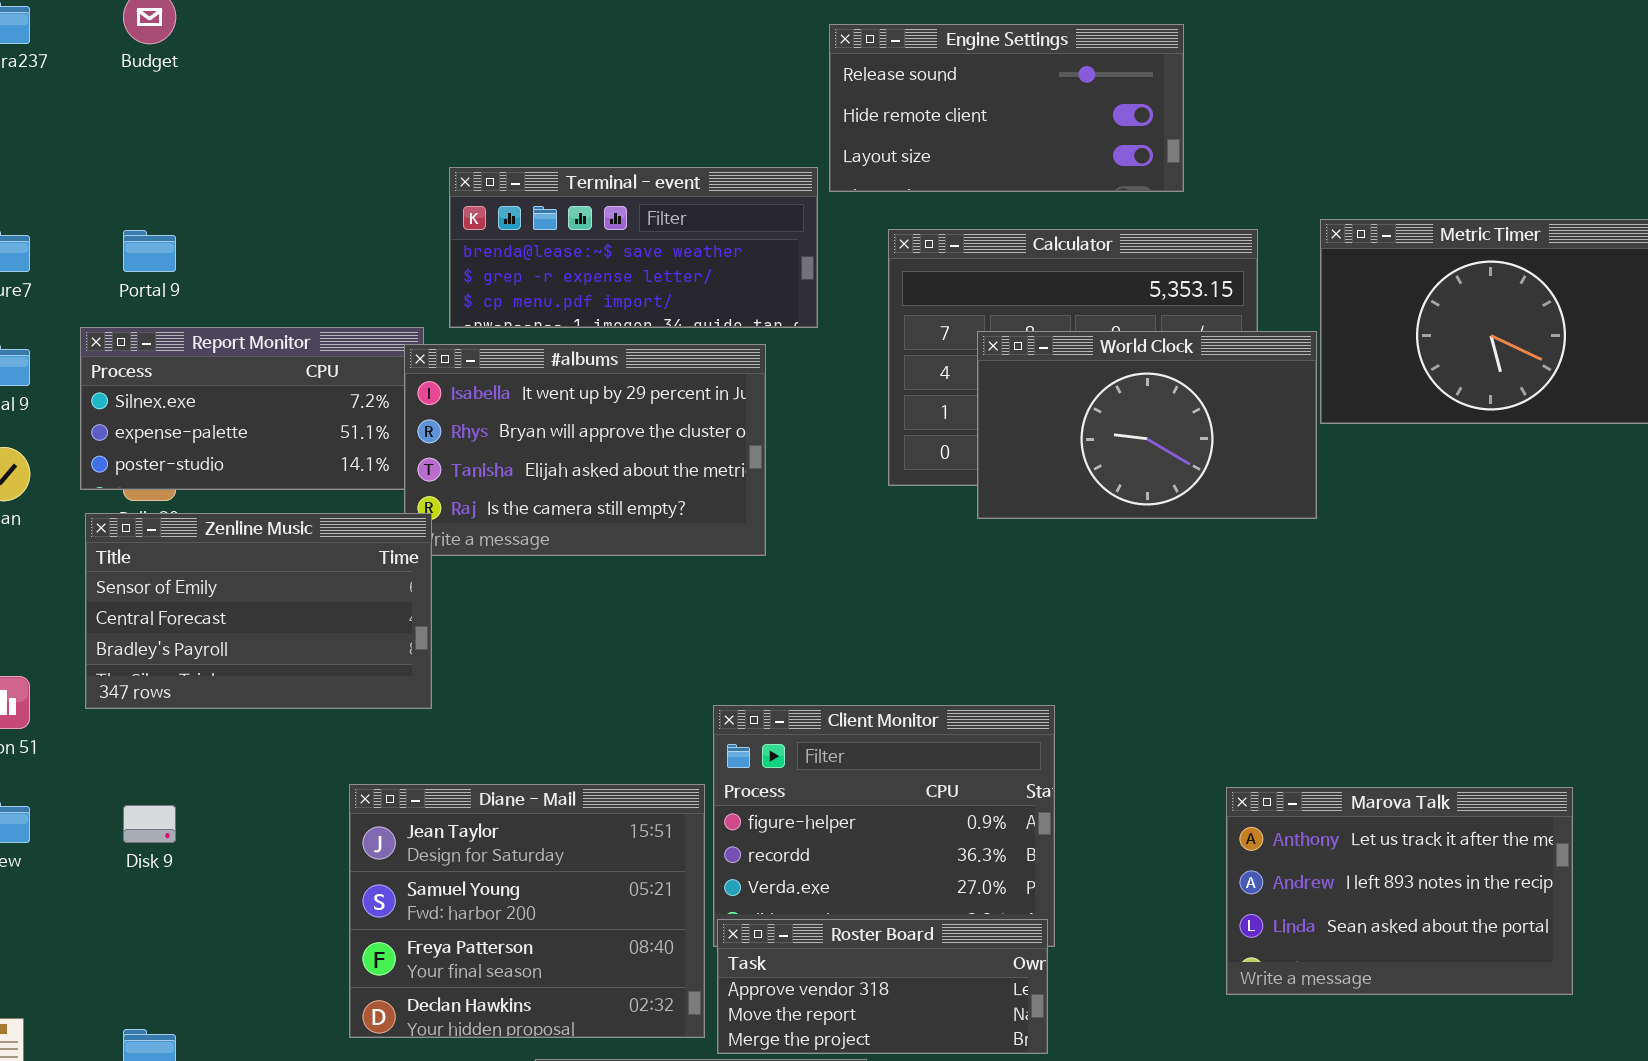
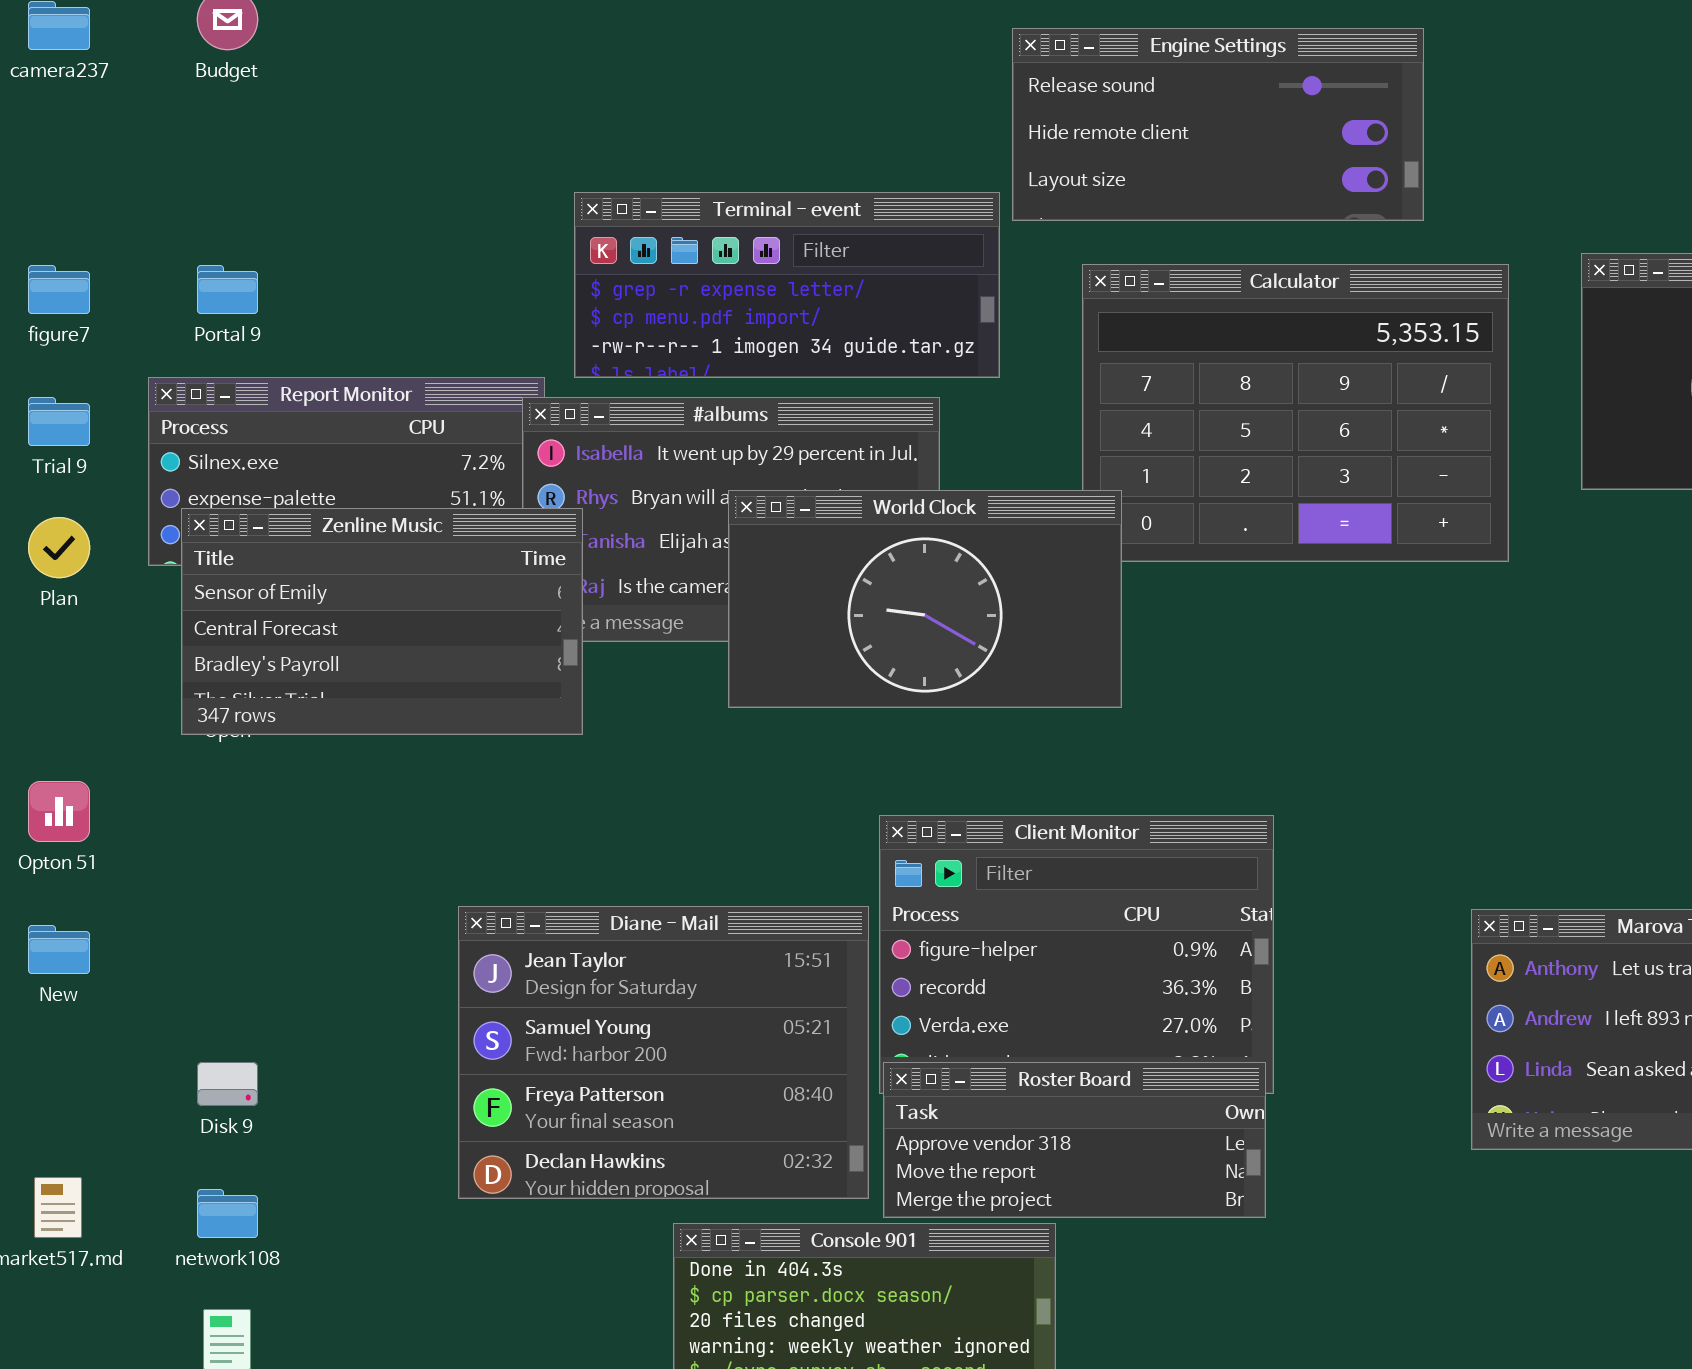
Terminal - event: [449,167,818,328] -> [574,192,1000,378], scrolled down 1 row
World Clock: [977,331,1317,519] -> [728,490,1122,708], moved
Zenline Music: [85,513,432,709] -> [181,508,583,735], moved
Disk 9: [123,805,176,843] -> [197,1062,258,1106], moved

